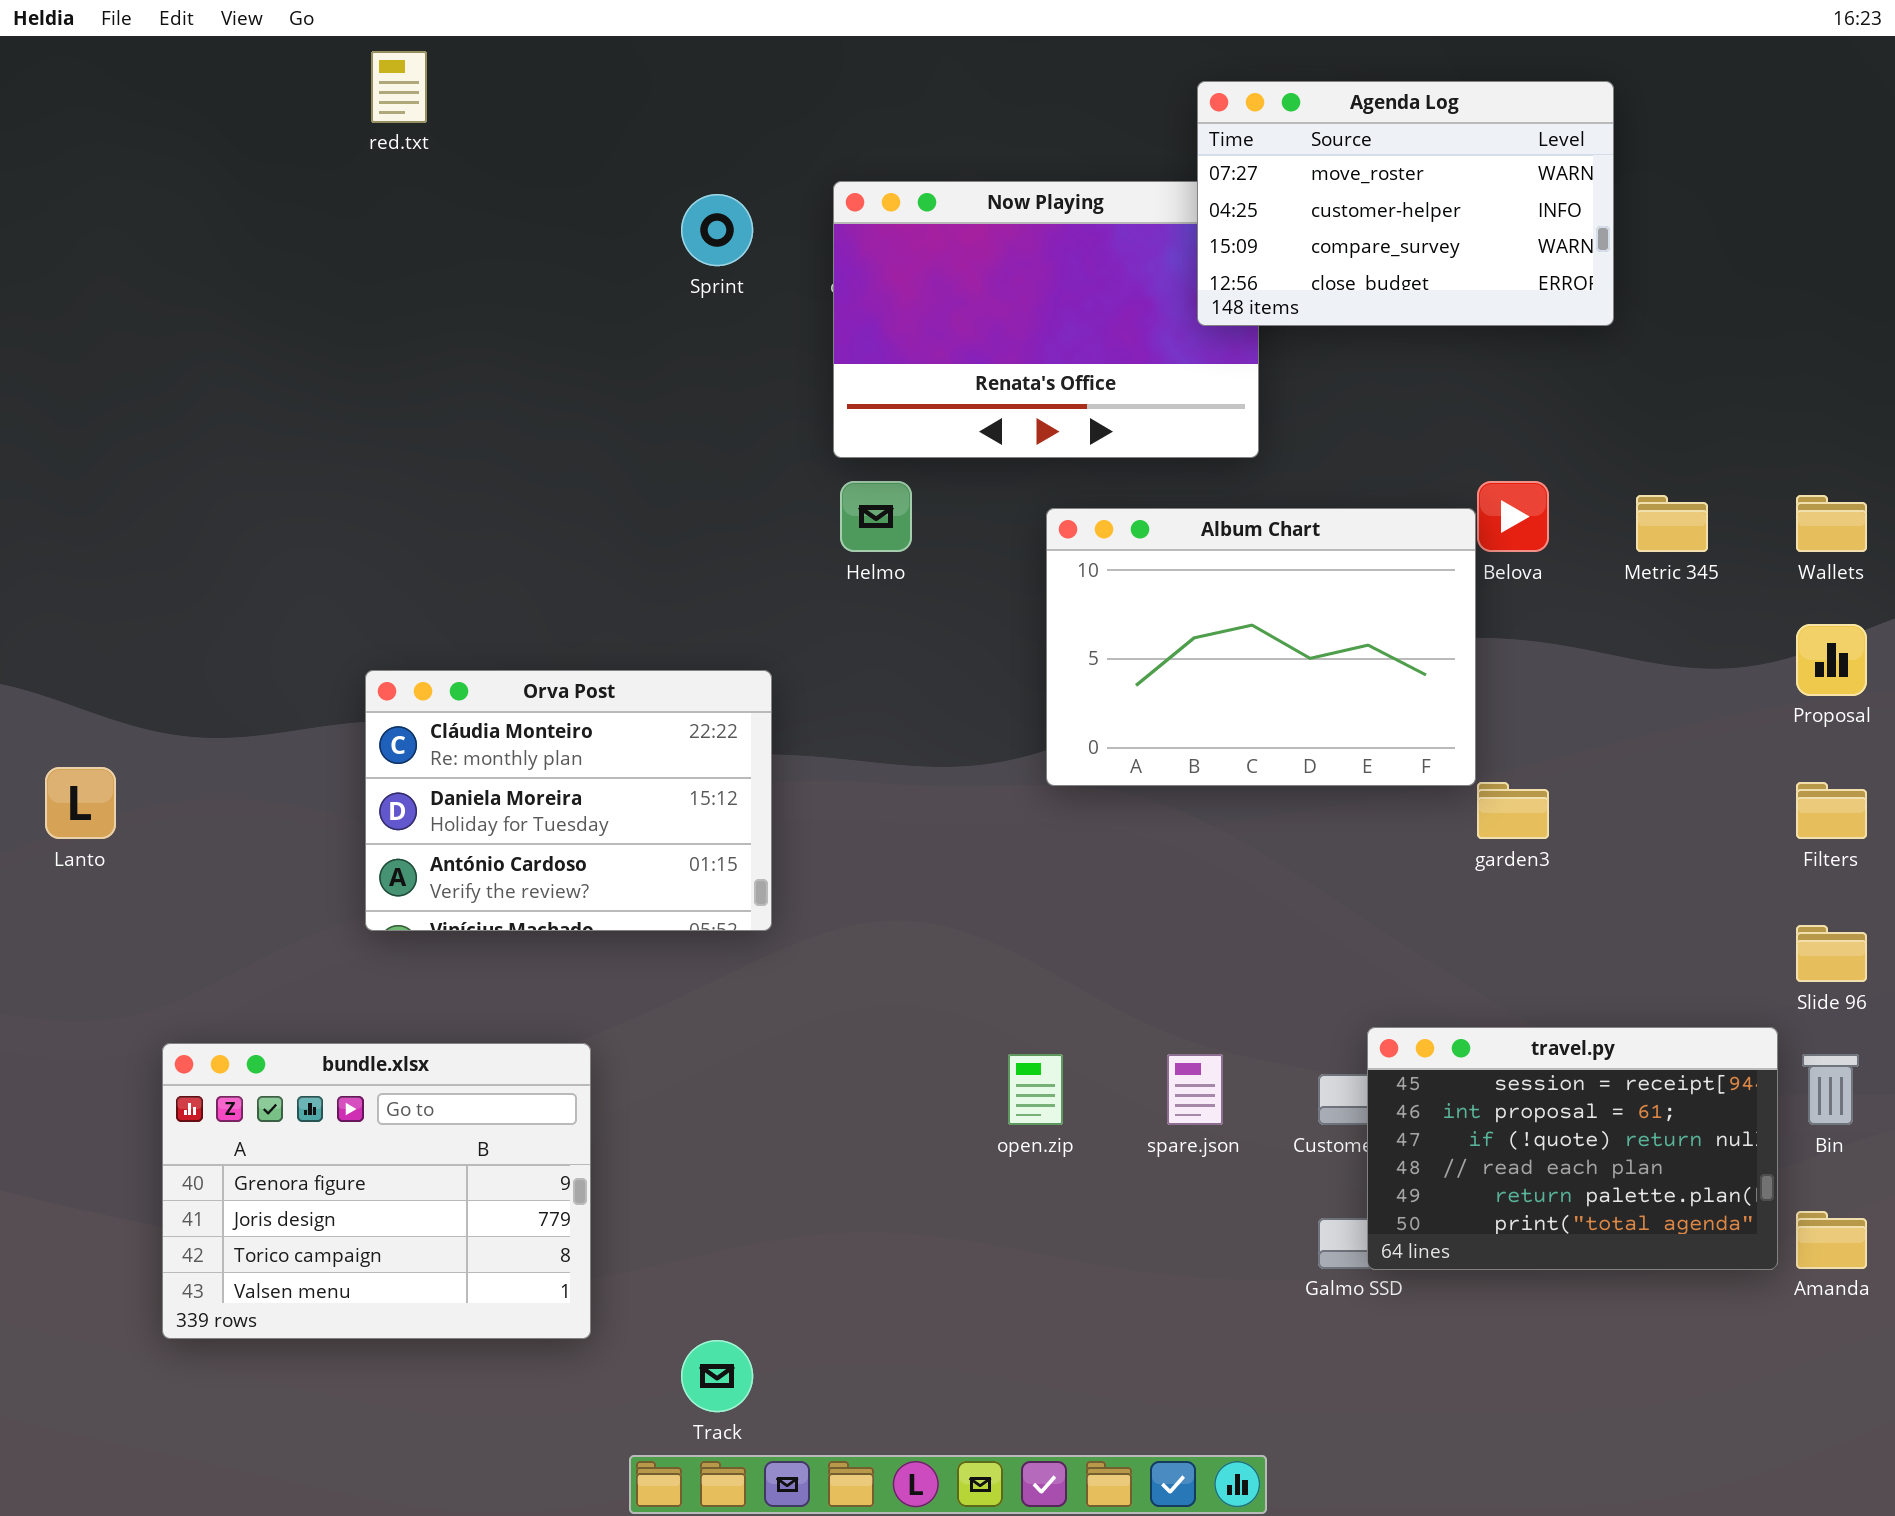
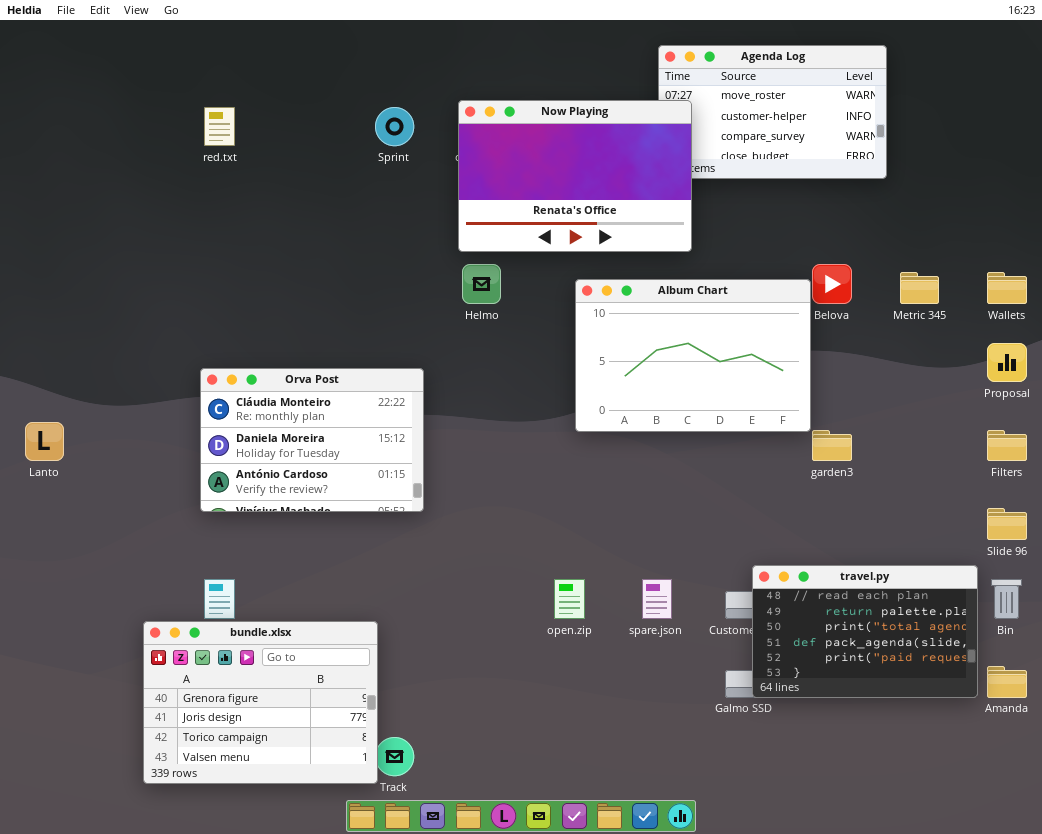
red.txt: [371,51,427,123] -> [204,107,235,146], moved
Now Playing: [833,181,1259,458] -> [458,100,692,252], raised
travel.py: [1367,1027,1778,1270] -> [752,565,978,698], scrolled down 3 rows
bundle.xlsx: [162,1043,591,1339] -> [143,621,378,784], moved

